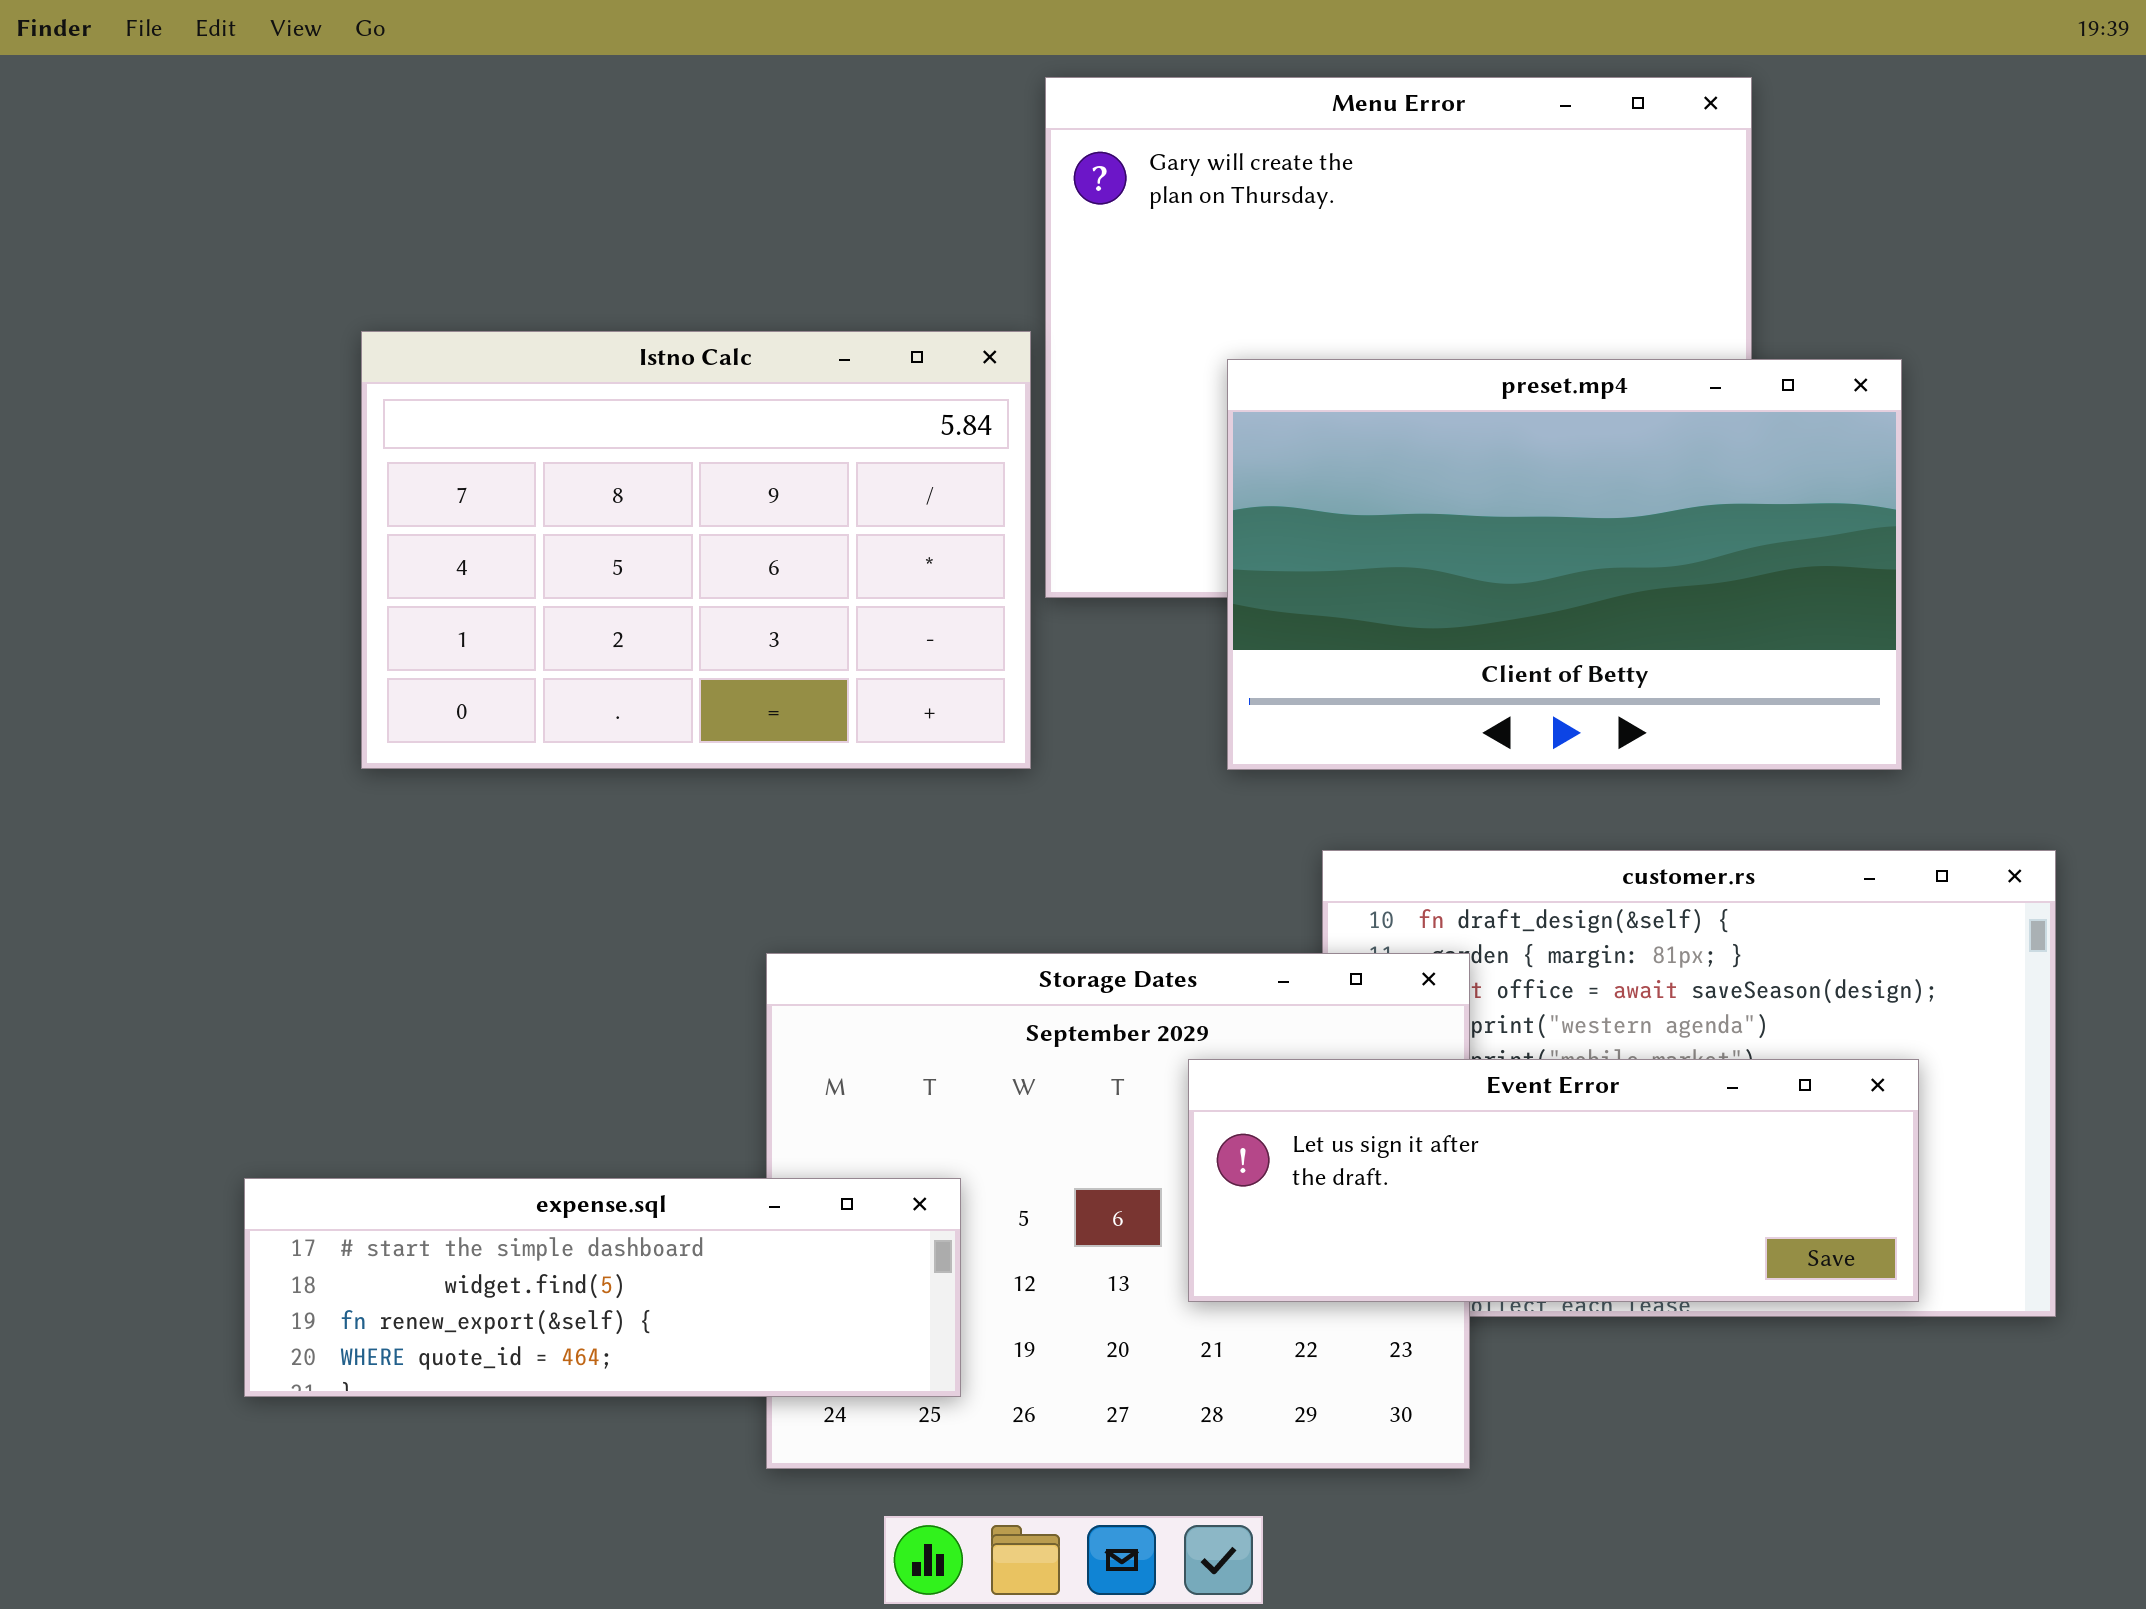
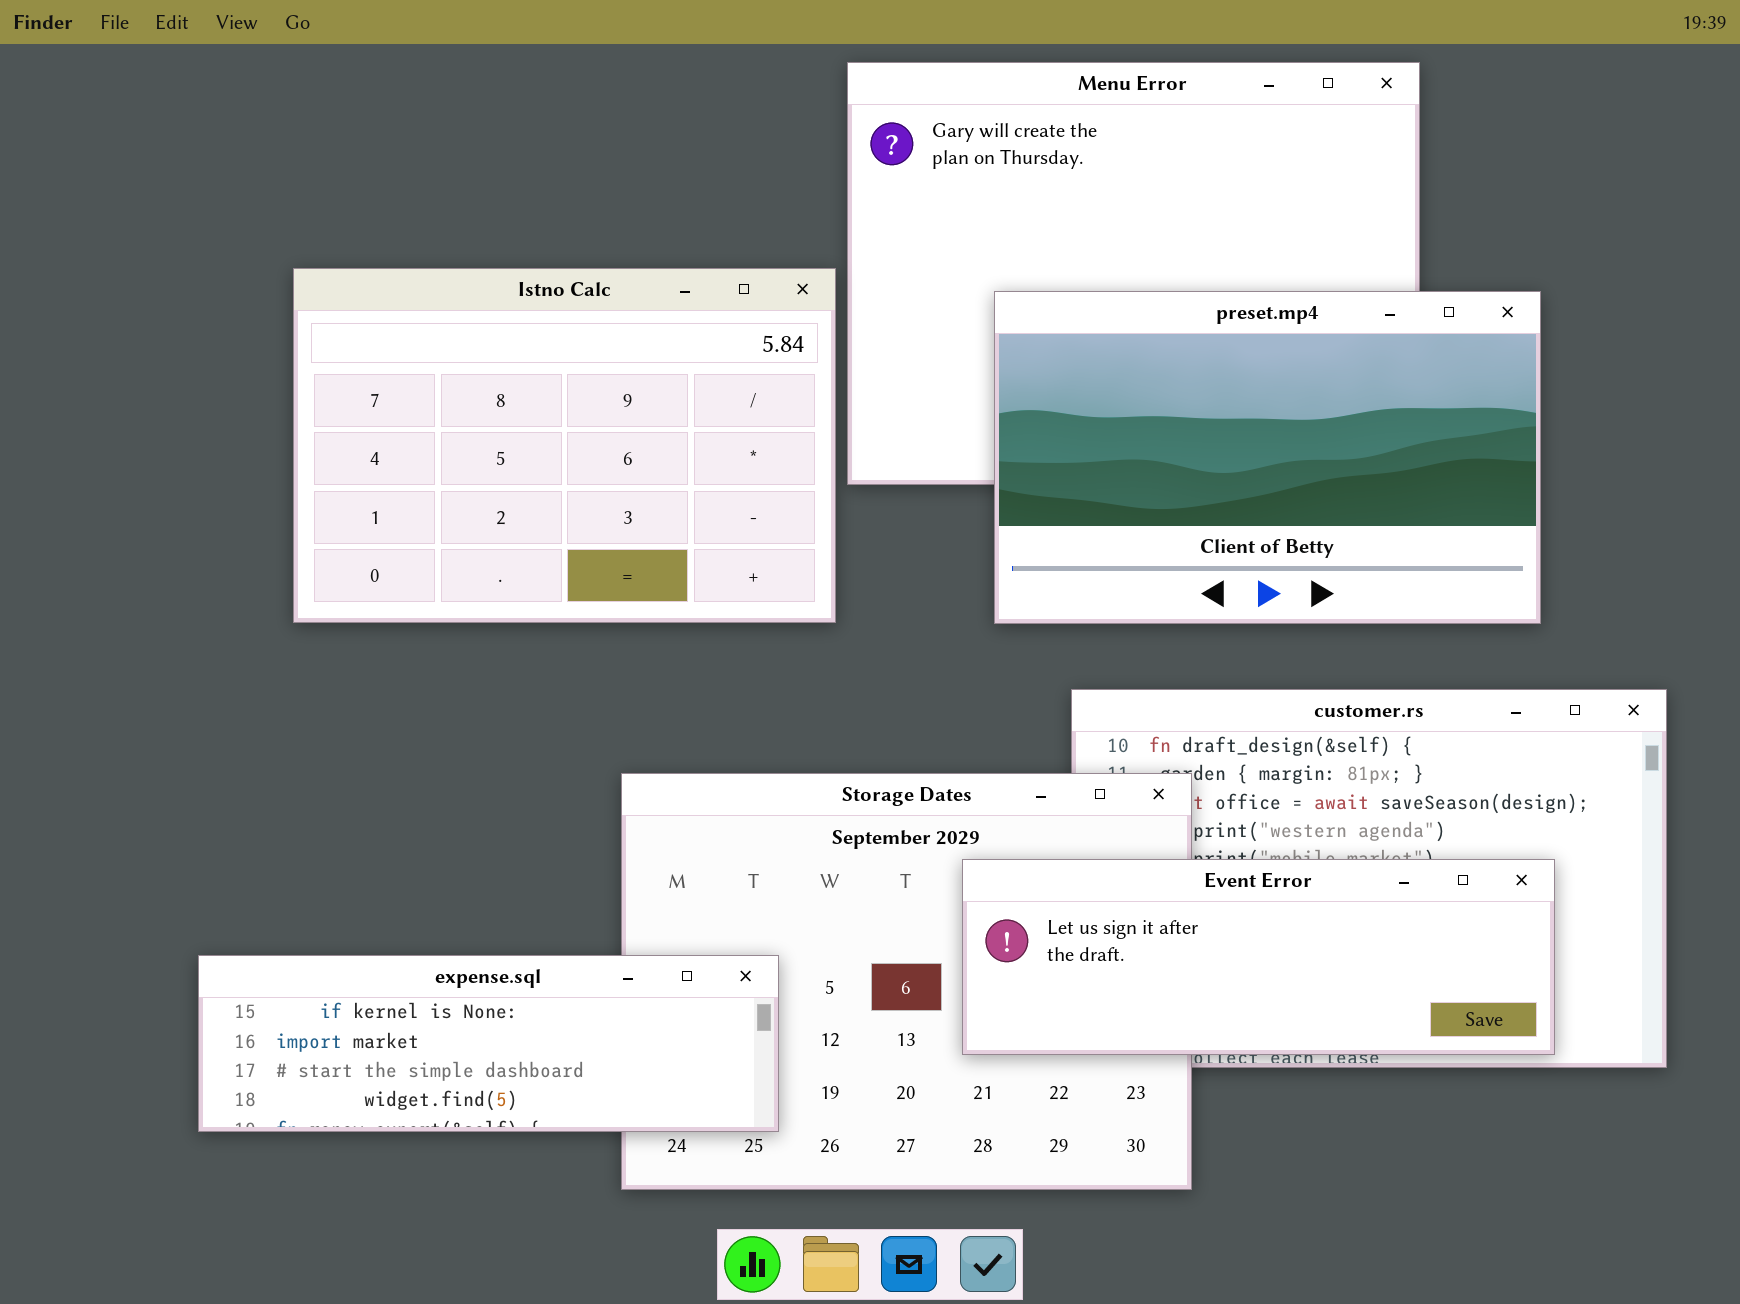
expense.sql: [244,1178,961,1397] -> [198,955,779,1132], scrolled up 2 rows

